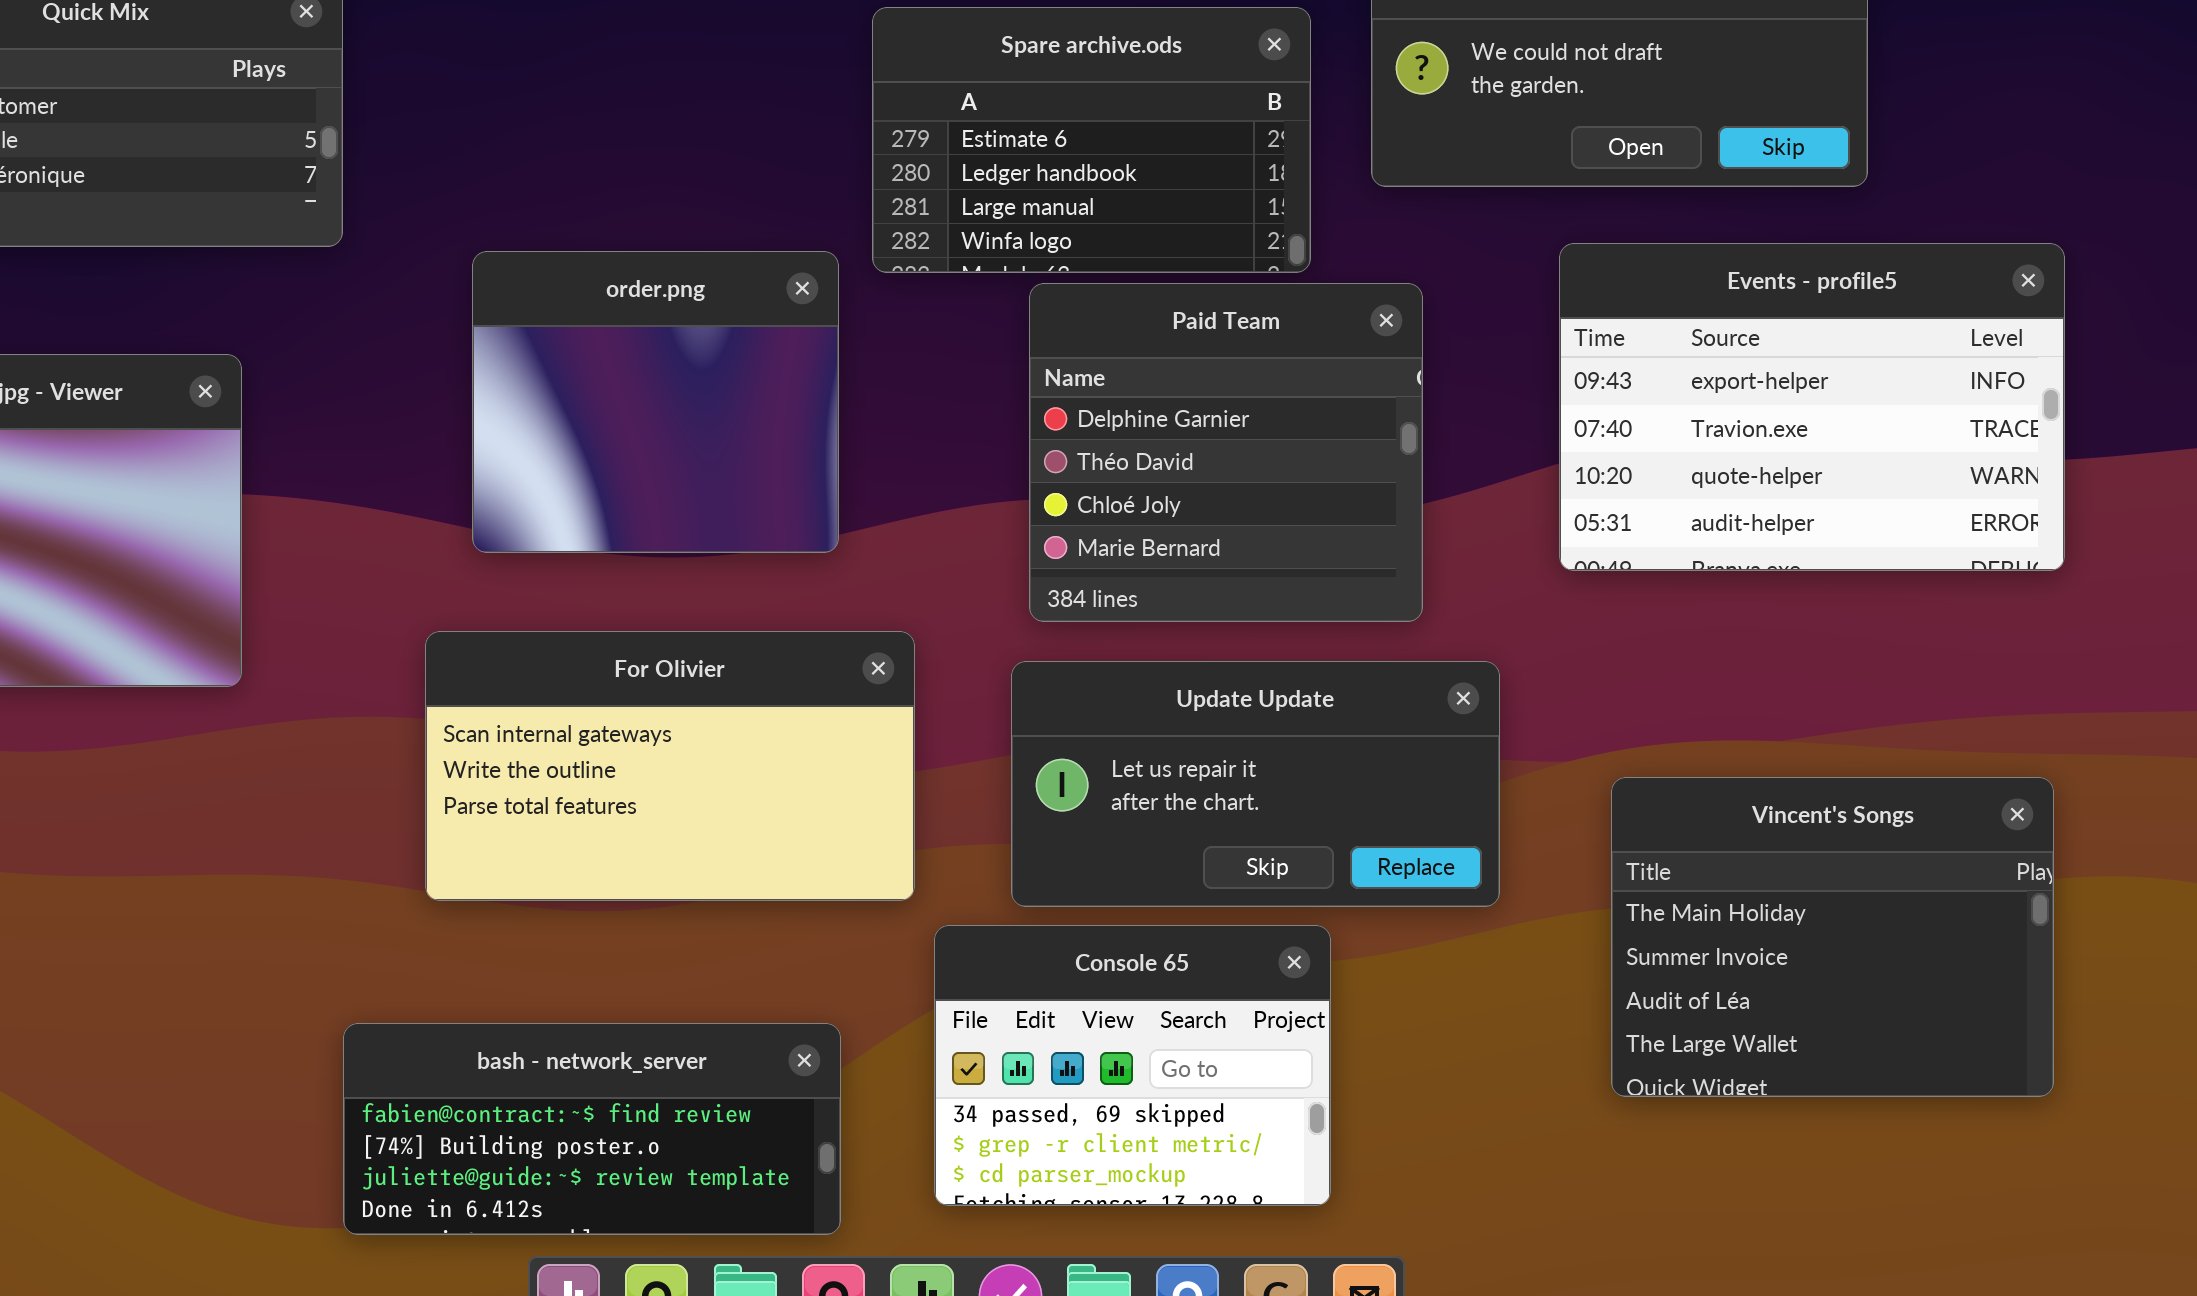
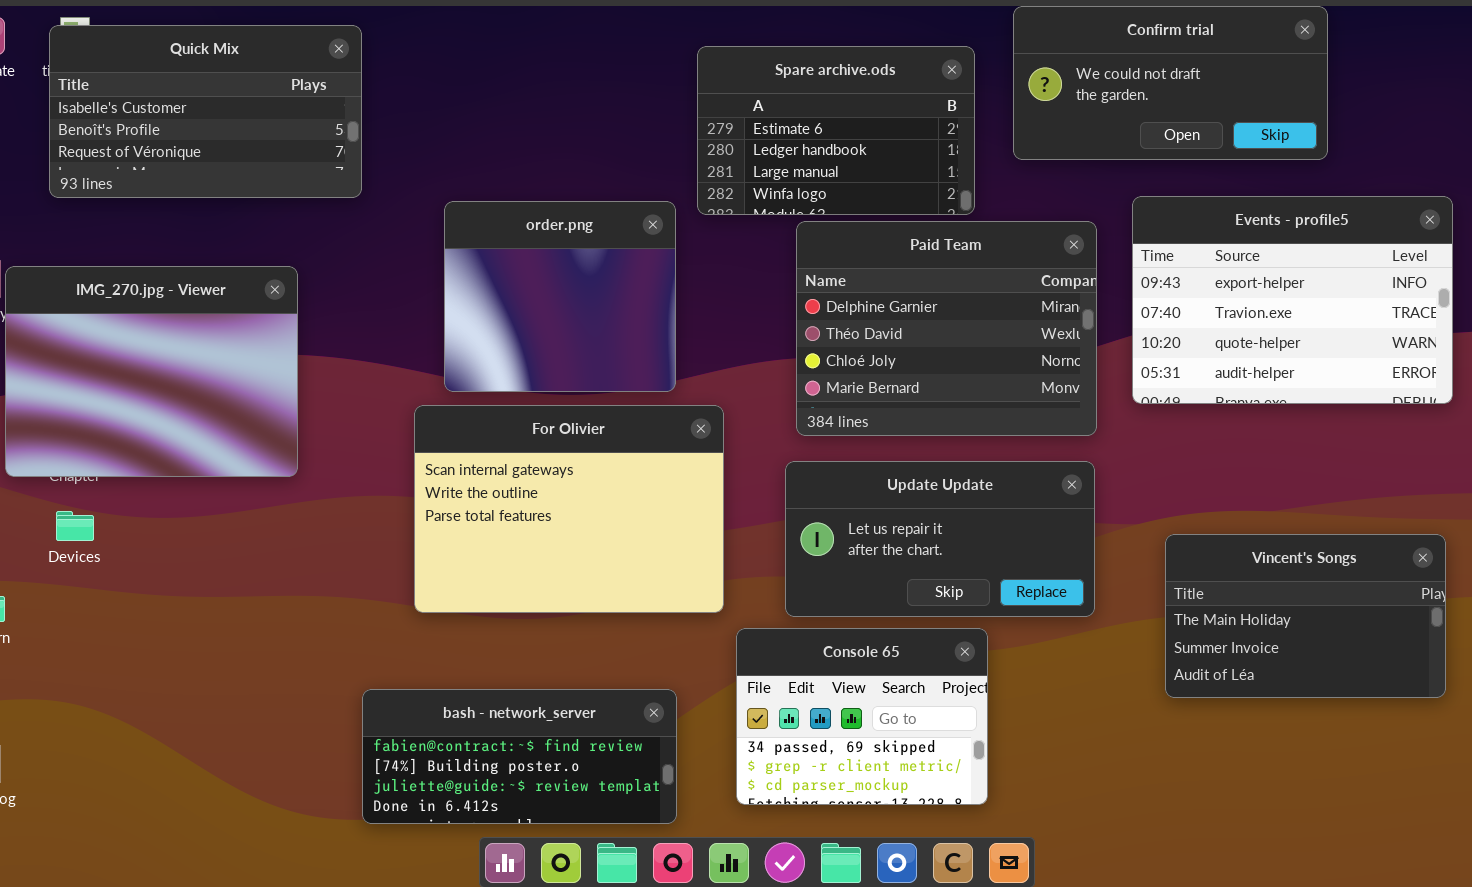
Paid Team: [1029,283,1423,622] -> [796,221,1097,436], resized
For Olivier: [425,631,915,901] -> [414,405,724,613], resized
Vincent's Songs: [1611,777,2054,1097] -> [1165,534,1446,698], resized

